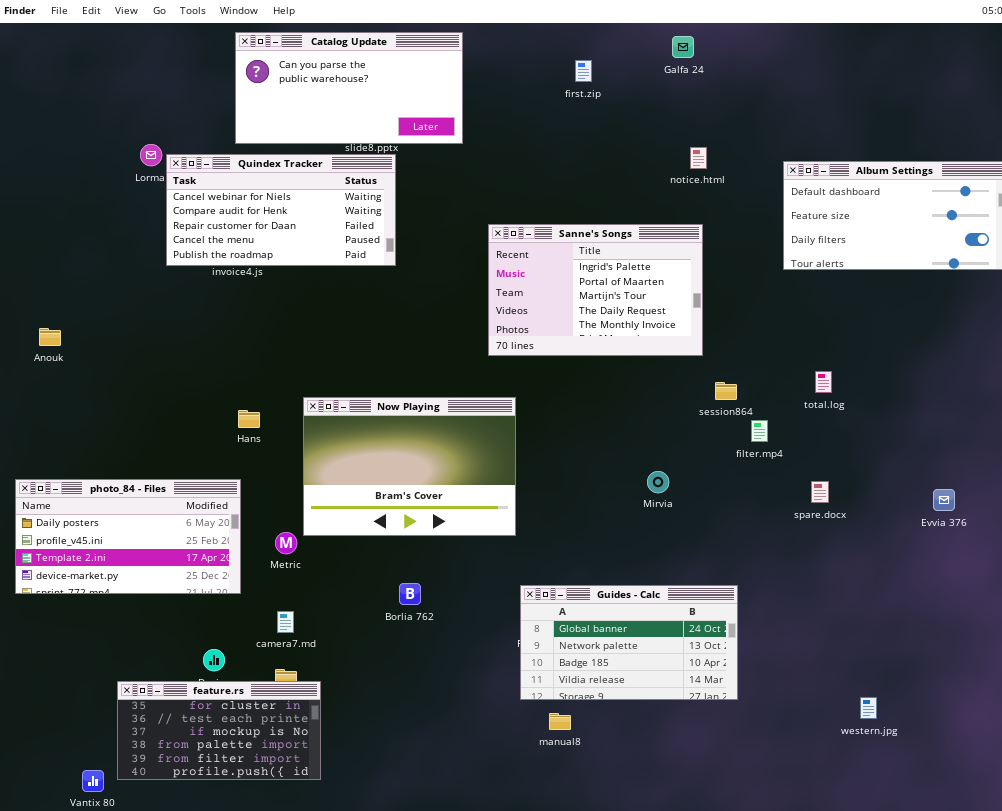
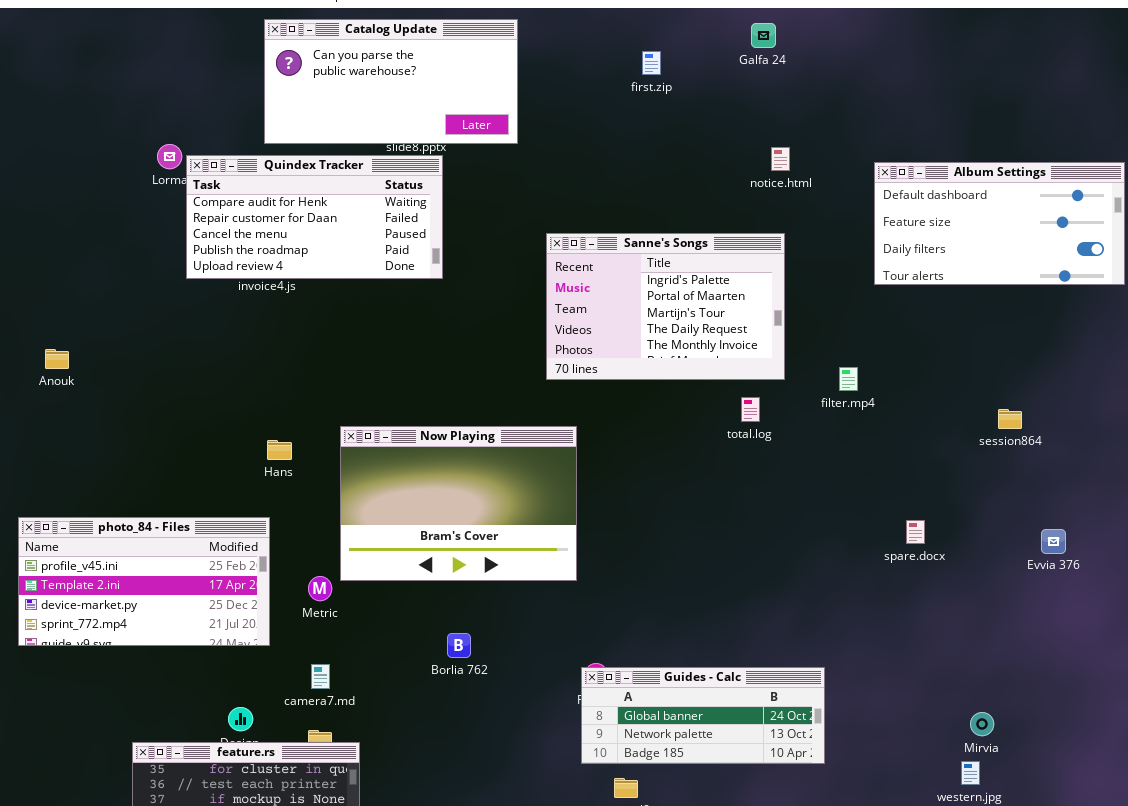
Quindex Tracker: [166,154,396,266] -> [186,155,443,279], scrolled down 1 row
total.log: [815,371,832,393] -> [741,397,760,422], moved
session864: [715,382,737,400] -> [998,409,1022,429], moved
filter.mp4: [751,420,768,442] -> [839,367,858,391], moved
Mirvia: [647,471,669,493] -> [970,712,994,736], moved
photo_84 - Files: [15,479,241,594] -> [18,517,270,646], scrolled down 1 row
Guides - Calc: [520,585,738,700] -> [581,667,825,764], resized

